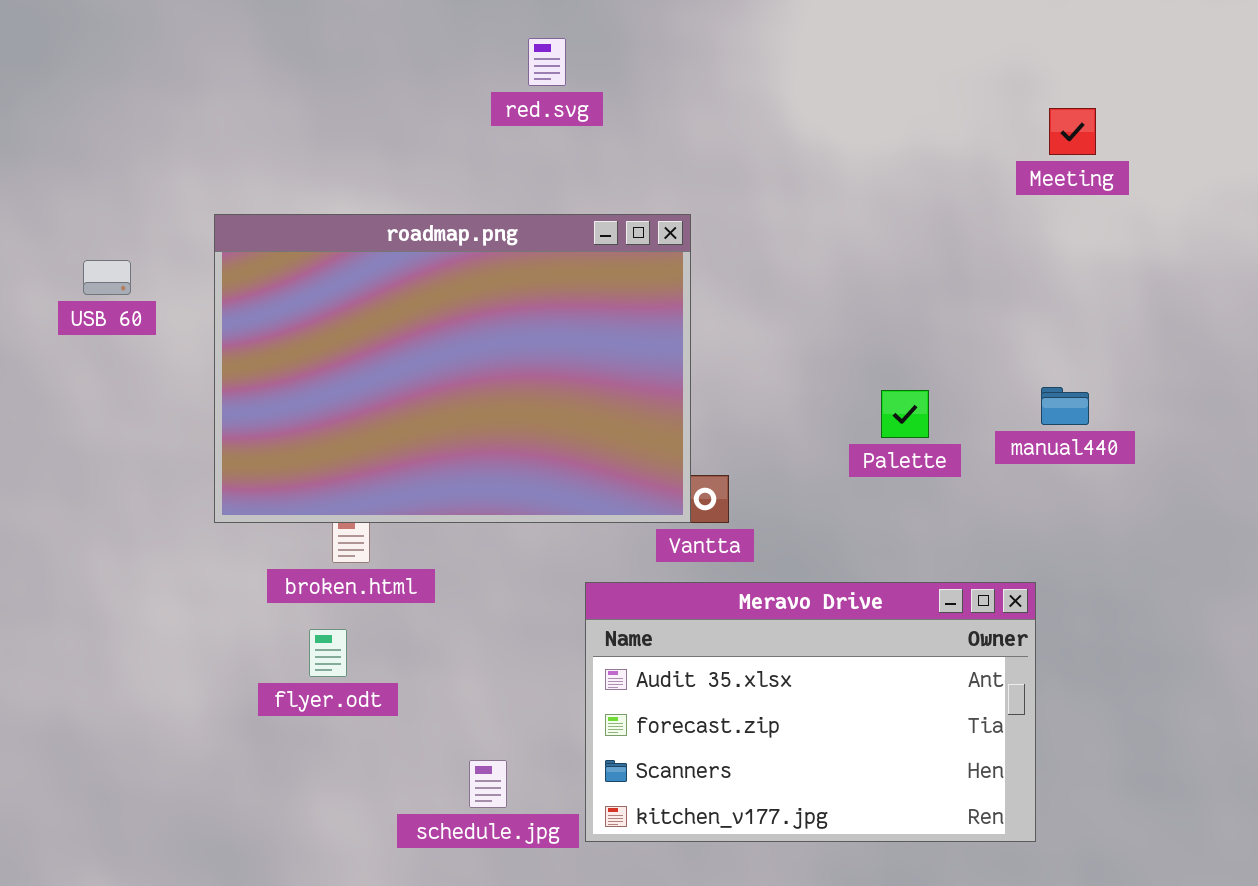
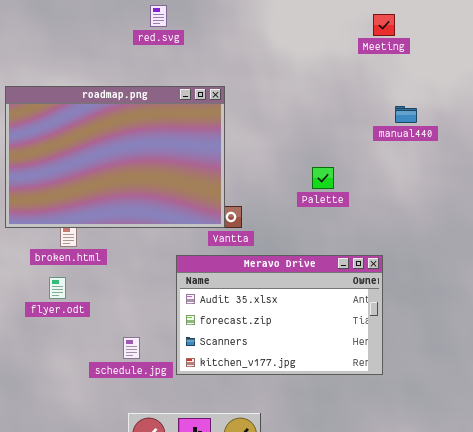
Meeting: [1049,108,1096,155] -> [373,14,395,36], moved
manual440: [1041,387,1089,425] -> [395,106,417,123], moved

